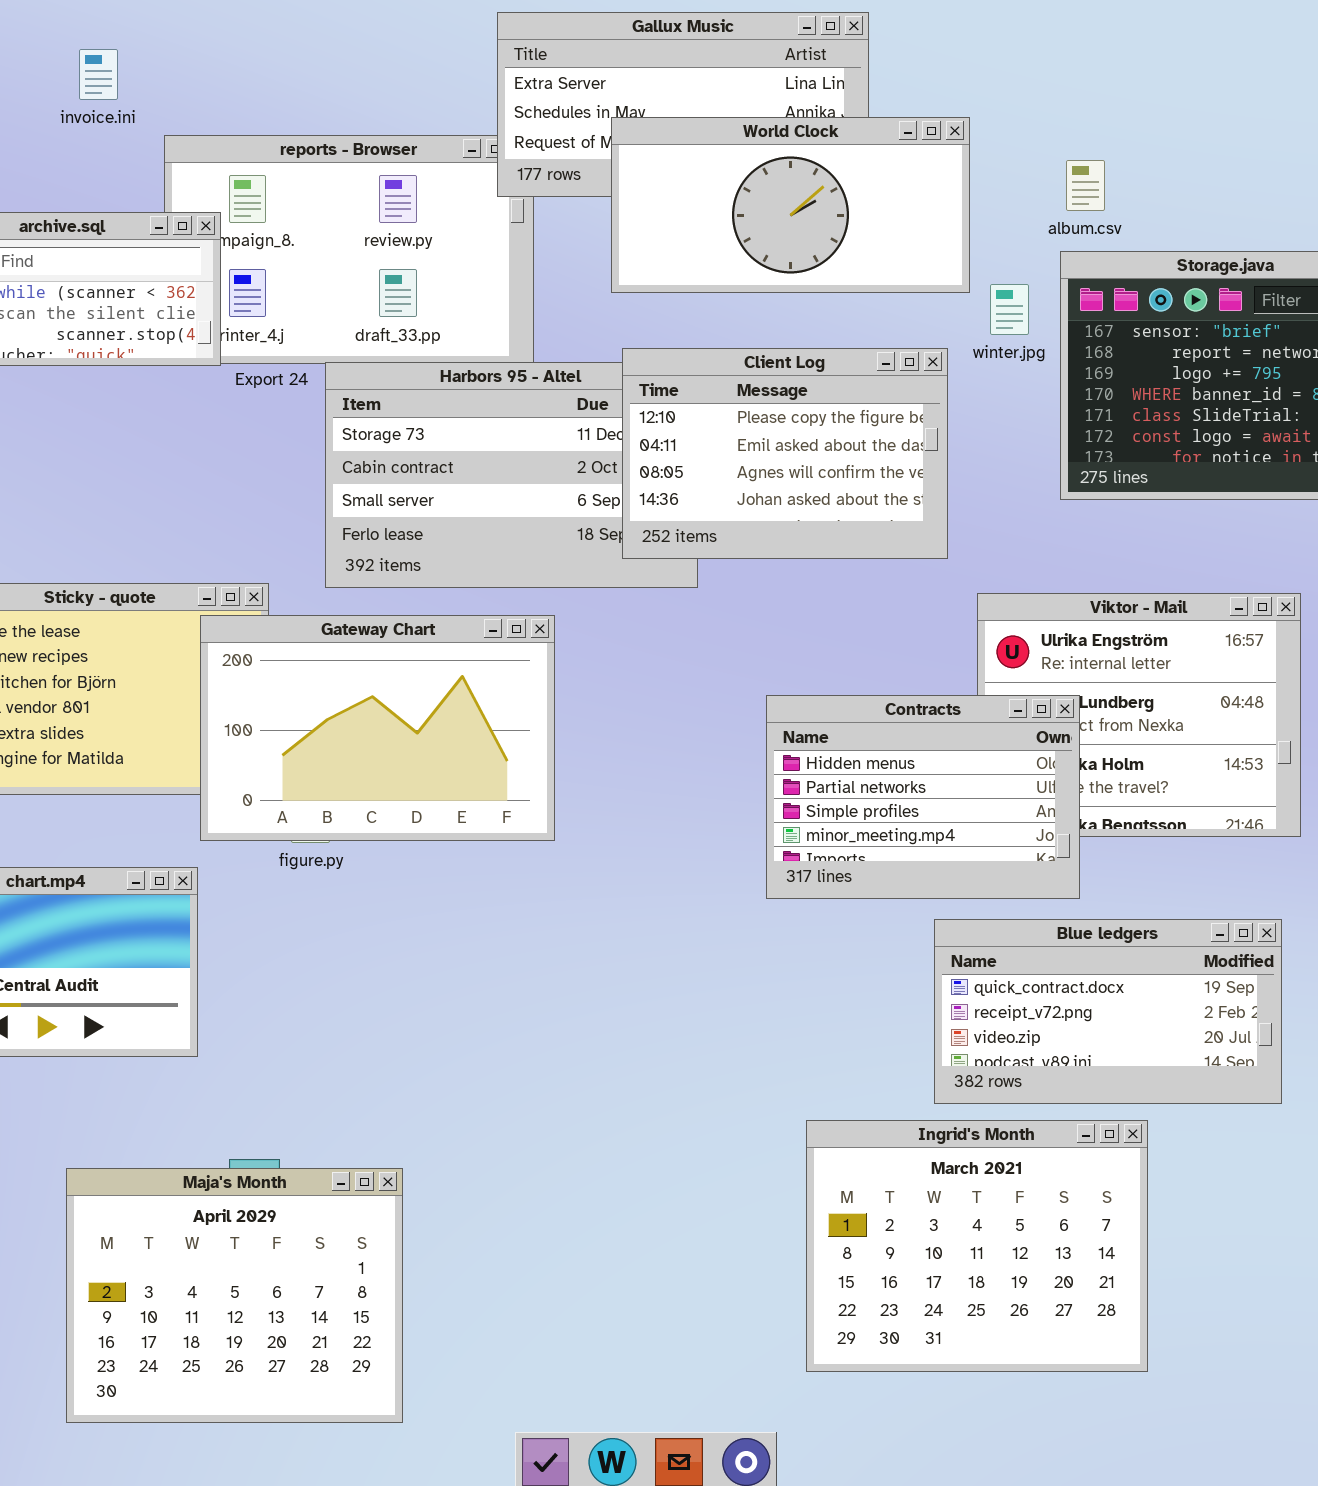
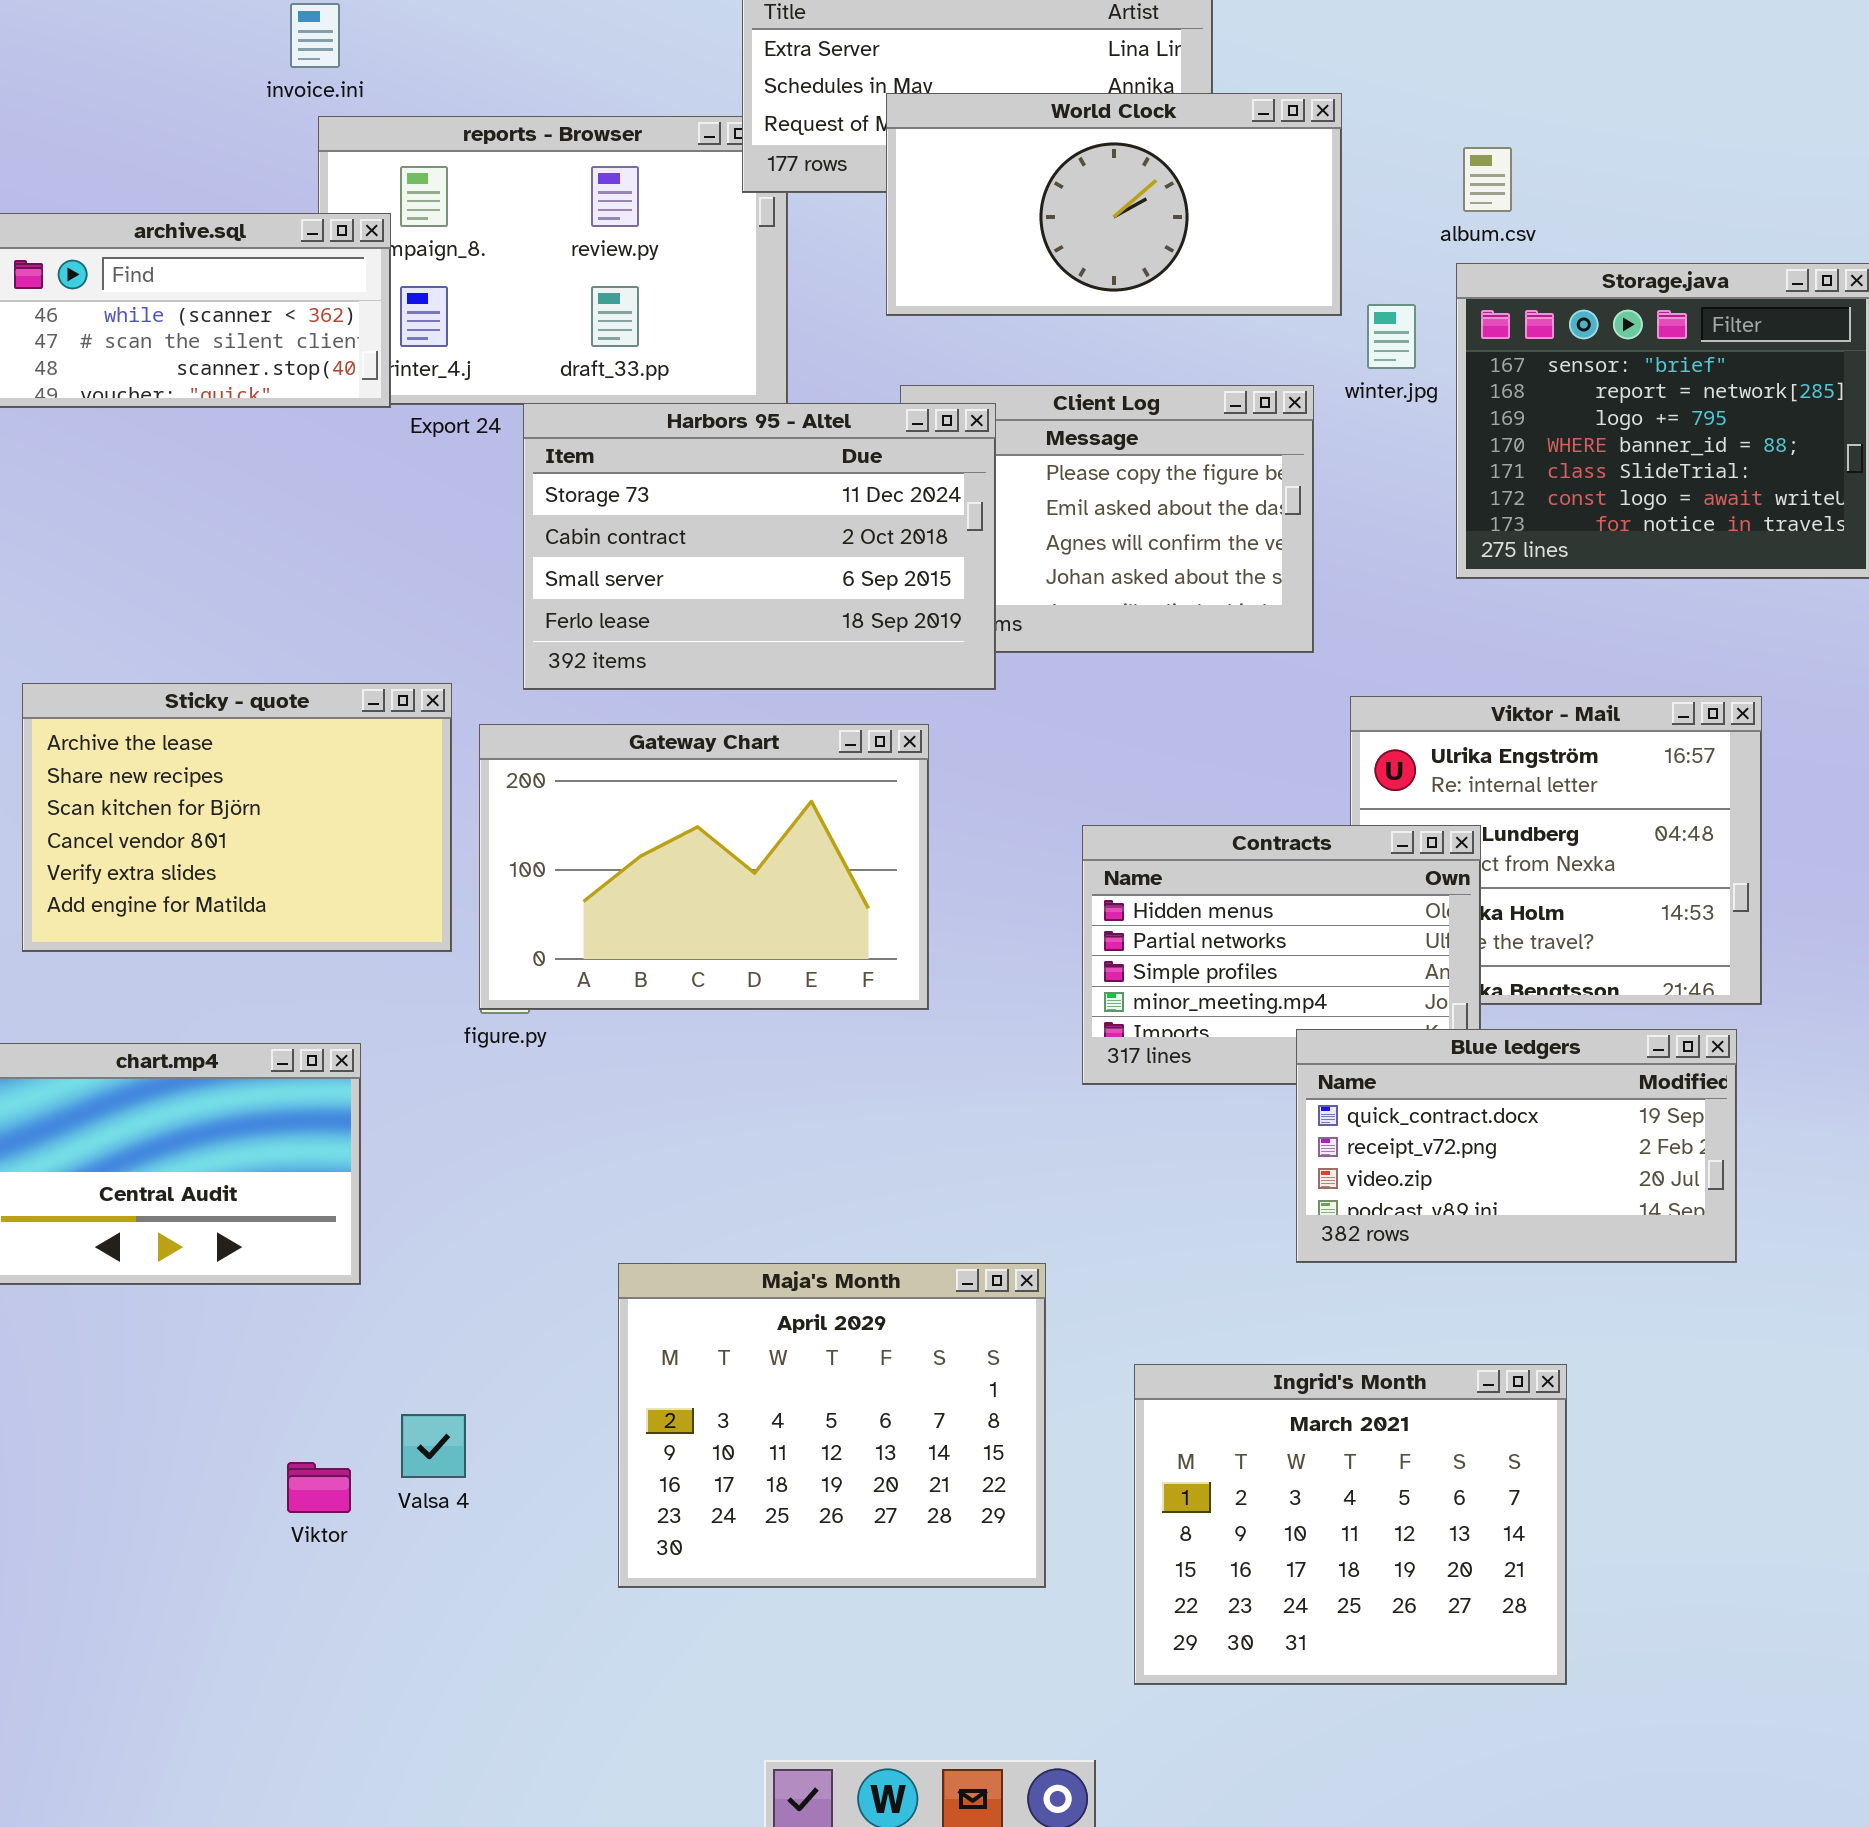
invoice.ini: [79,49,118,100] -> [290,3,340,68], moved
Harbors 95 - Altel: [325,362,698,588] -> [523,403,996,690], raised
Gateway Chart: [200,615,555,841] -> [479,724,929,1010], moved
Blue ledgers: [934,919,1282,1104] -> [1296,1029,1737,1263], moved
Maja's Month: [66,1168,403,1423] -> [618,1263,1046,1588], moved

